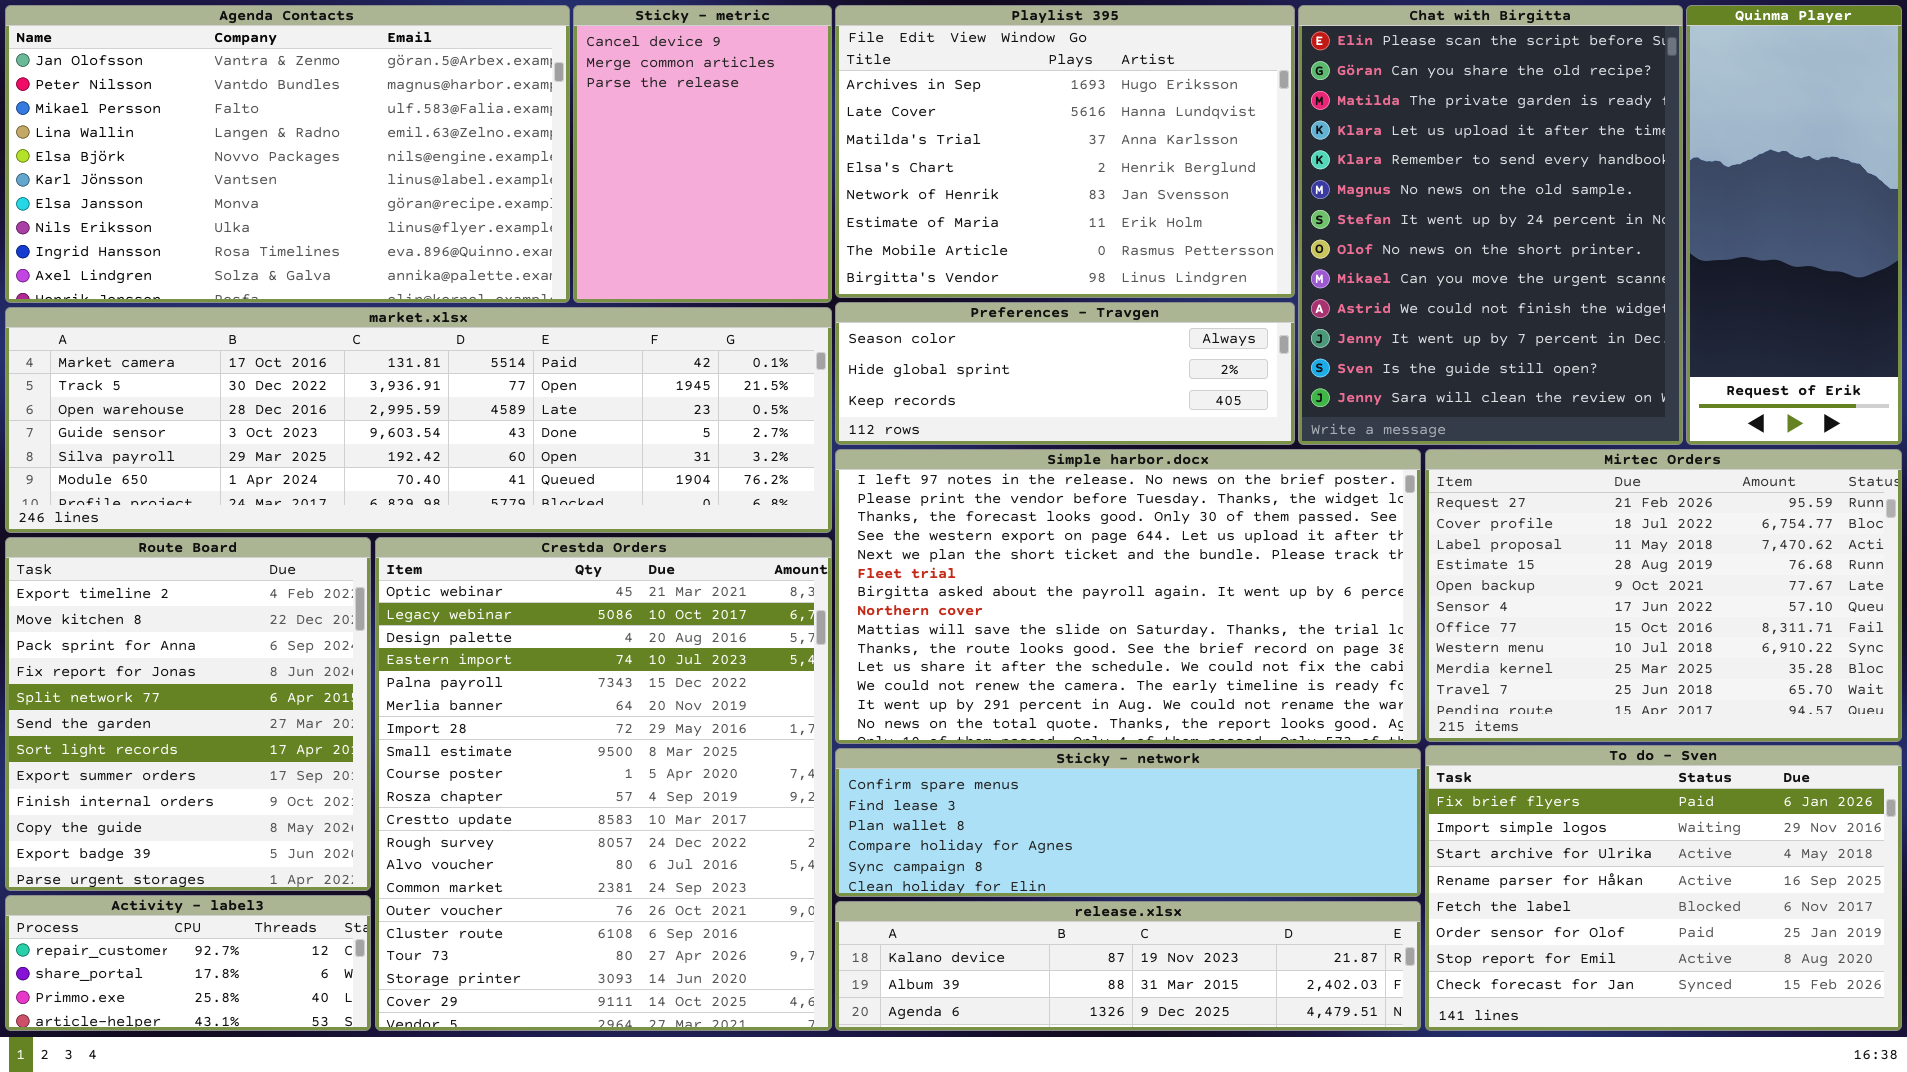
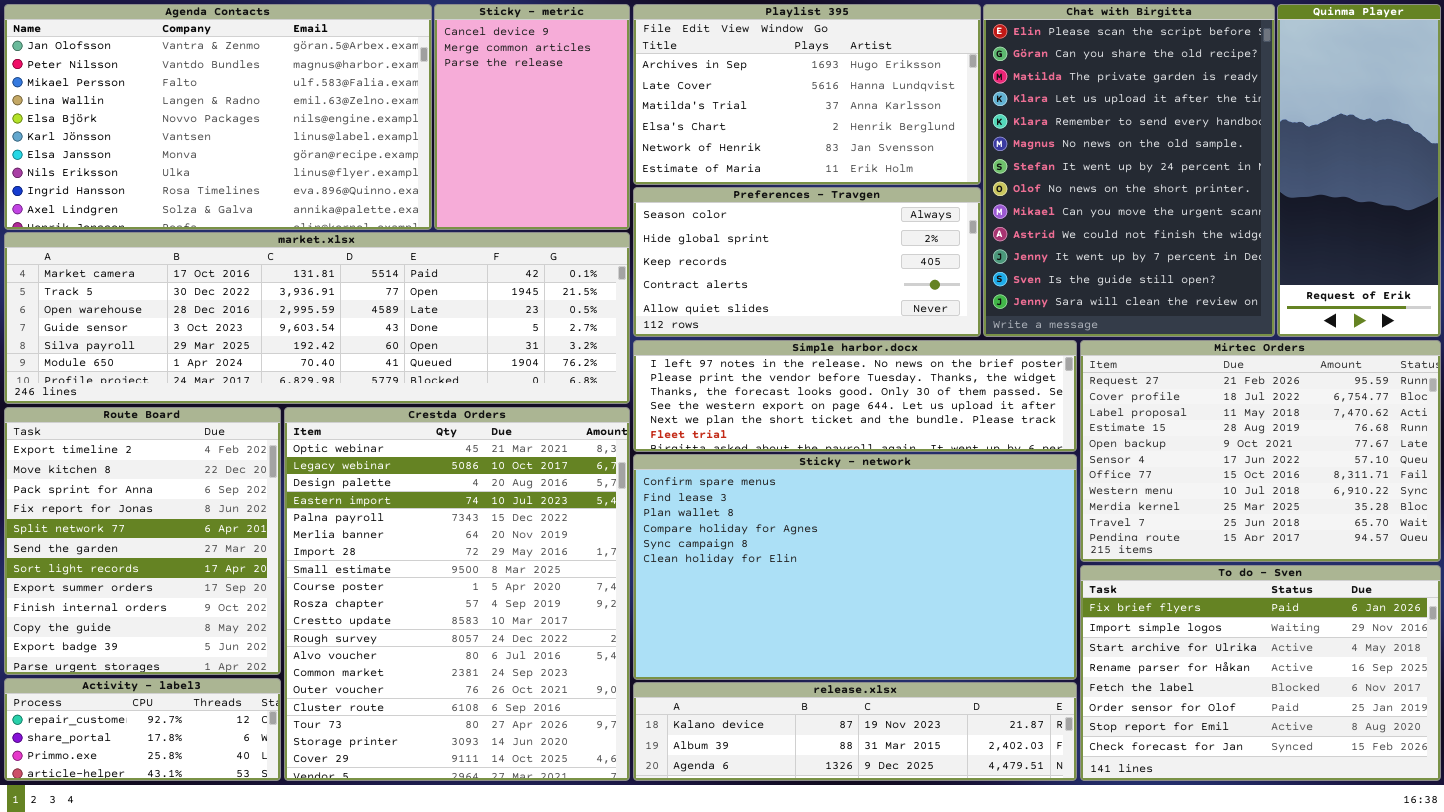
Playlist 395: [835,5,1295,298] -> [633,4,981,185], resized
Preferences - Travgen: [835,302,1295,445] -> [633,187,981,337], resized
Simple harbor.docx: [835,449,1421,744] -> [633,340,1077,452], resized
Sticky - network: [835,748,1421,897] -> [633,454,1077,680], resized

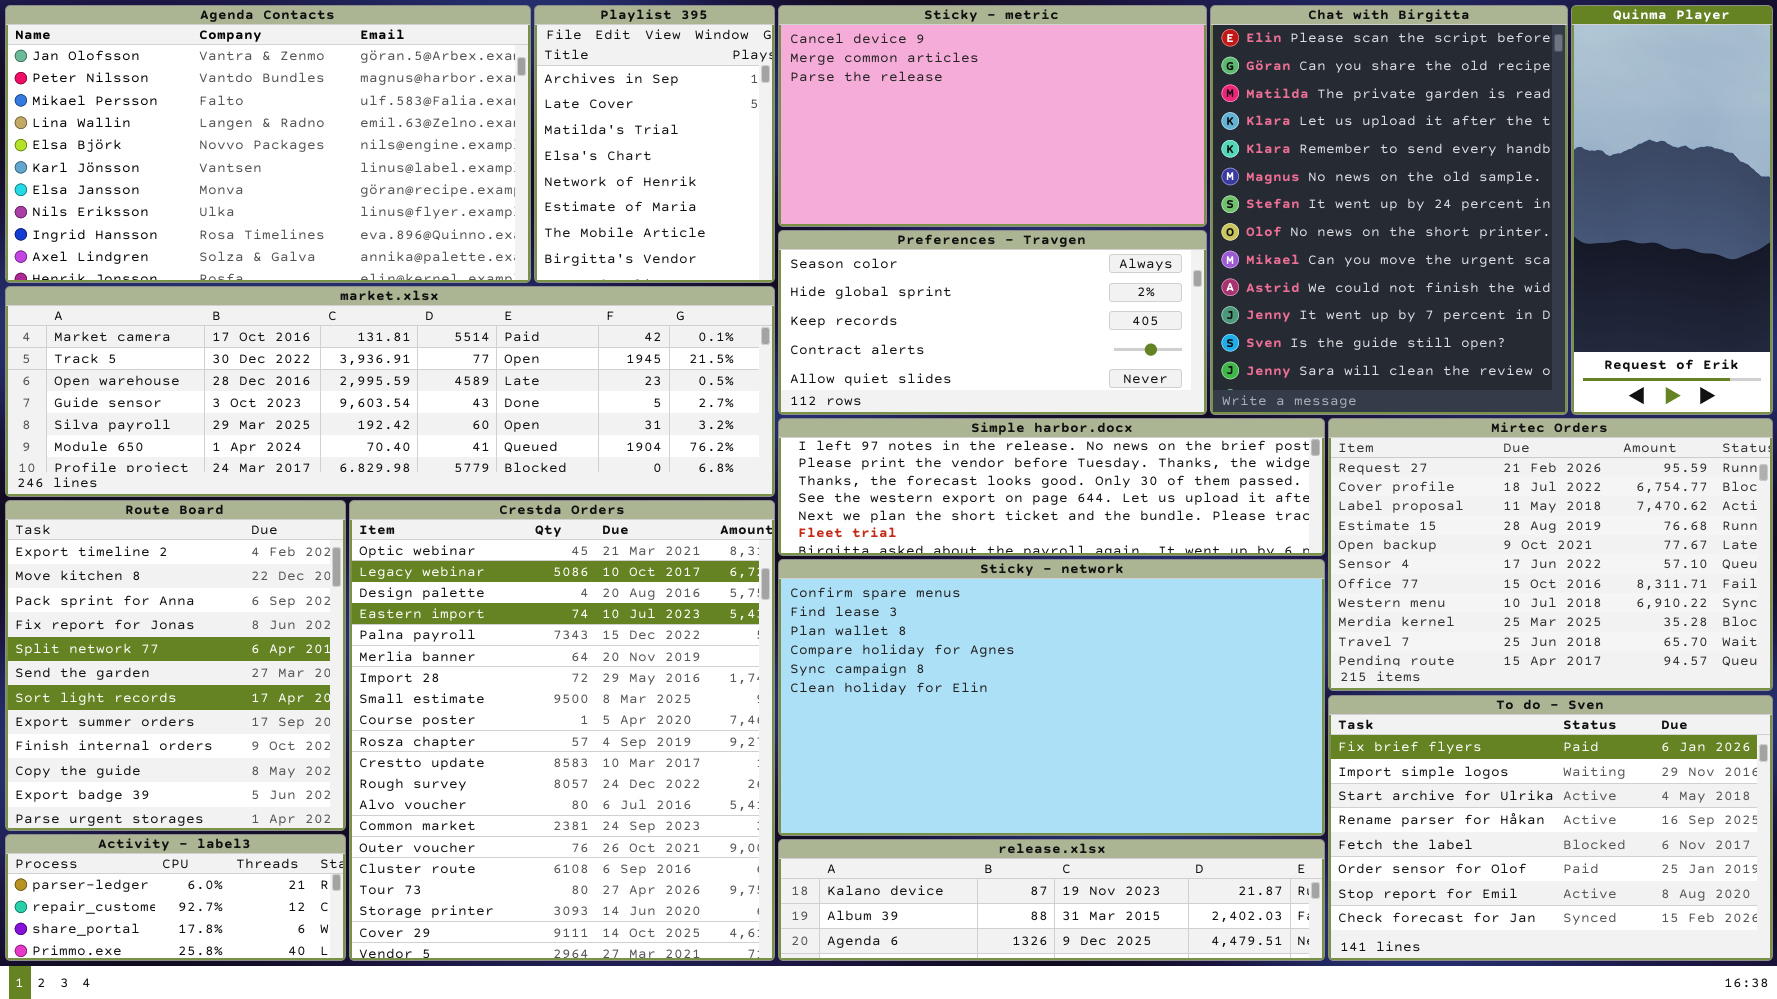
Sticky - metric: [434,4,630,230] -> [778,5,1207,227], moved, resized
Playlist 395: [633,4,981,185] -> [534,5,775,283], moved, resized
Activity - label3: [4,678,281,781] -> [5,834,346,961], scrolled up 1 row

